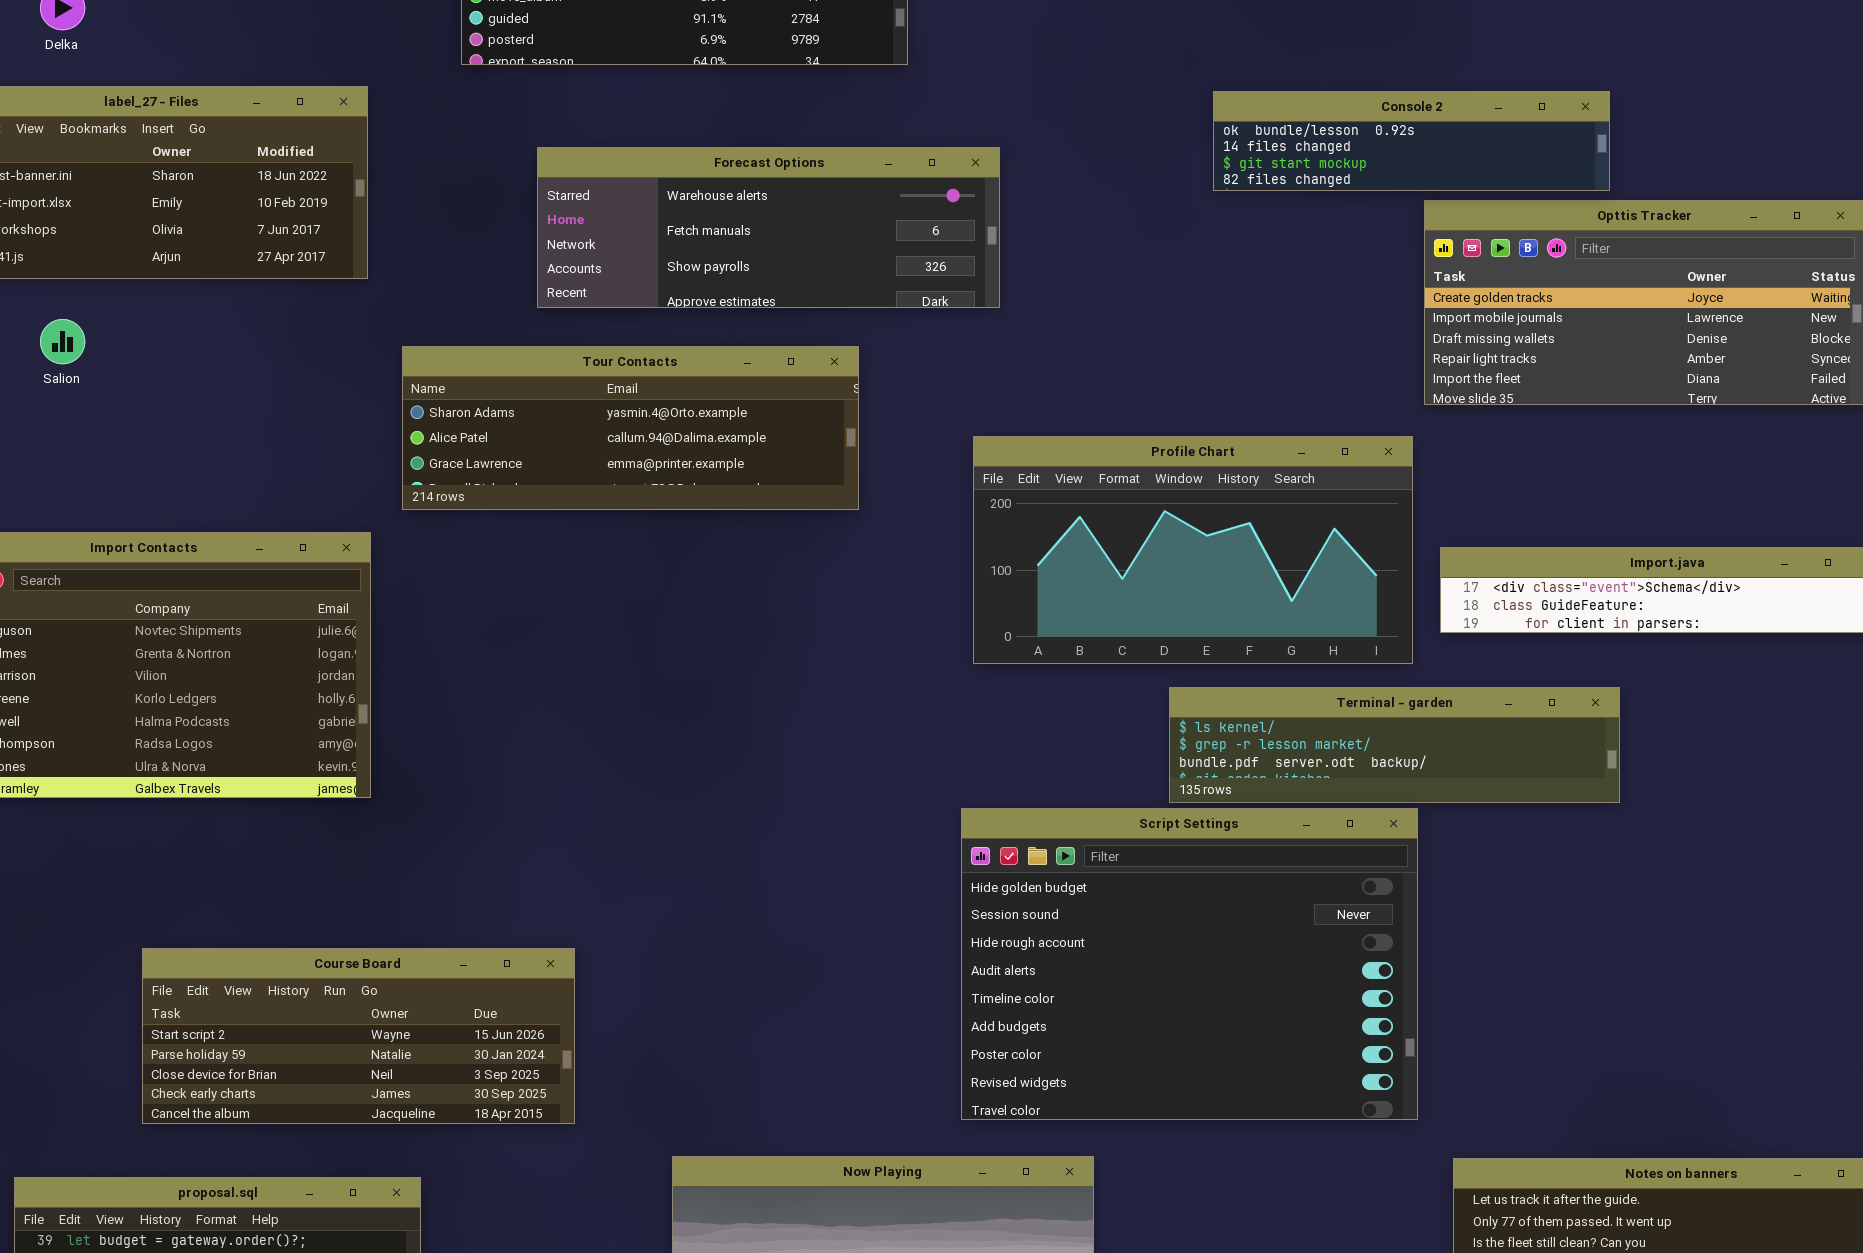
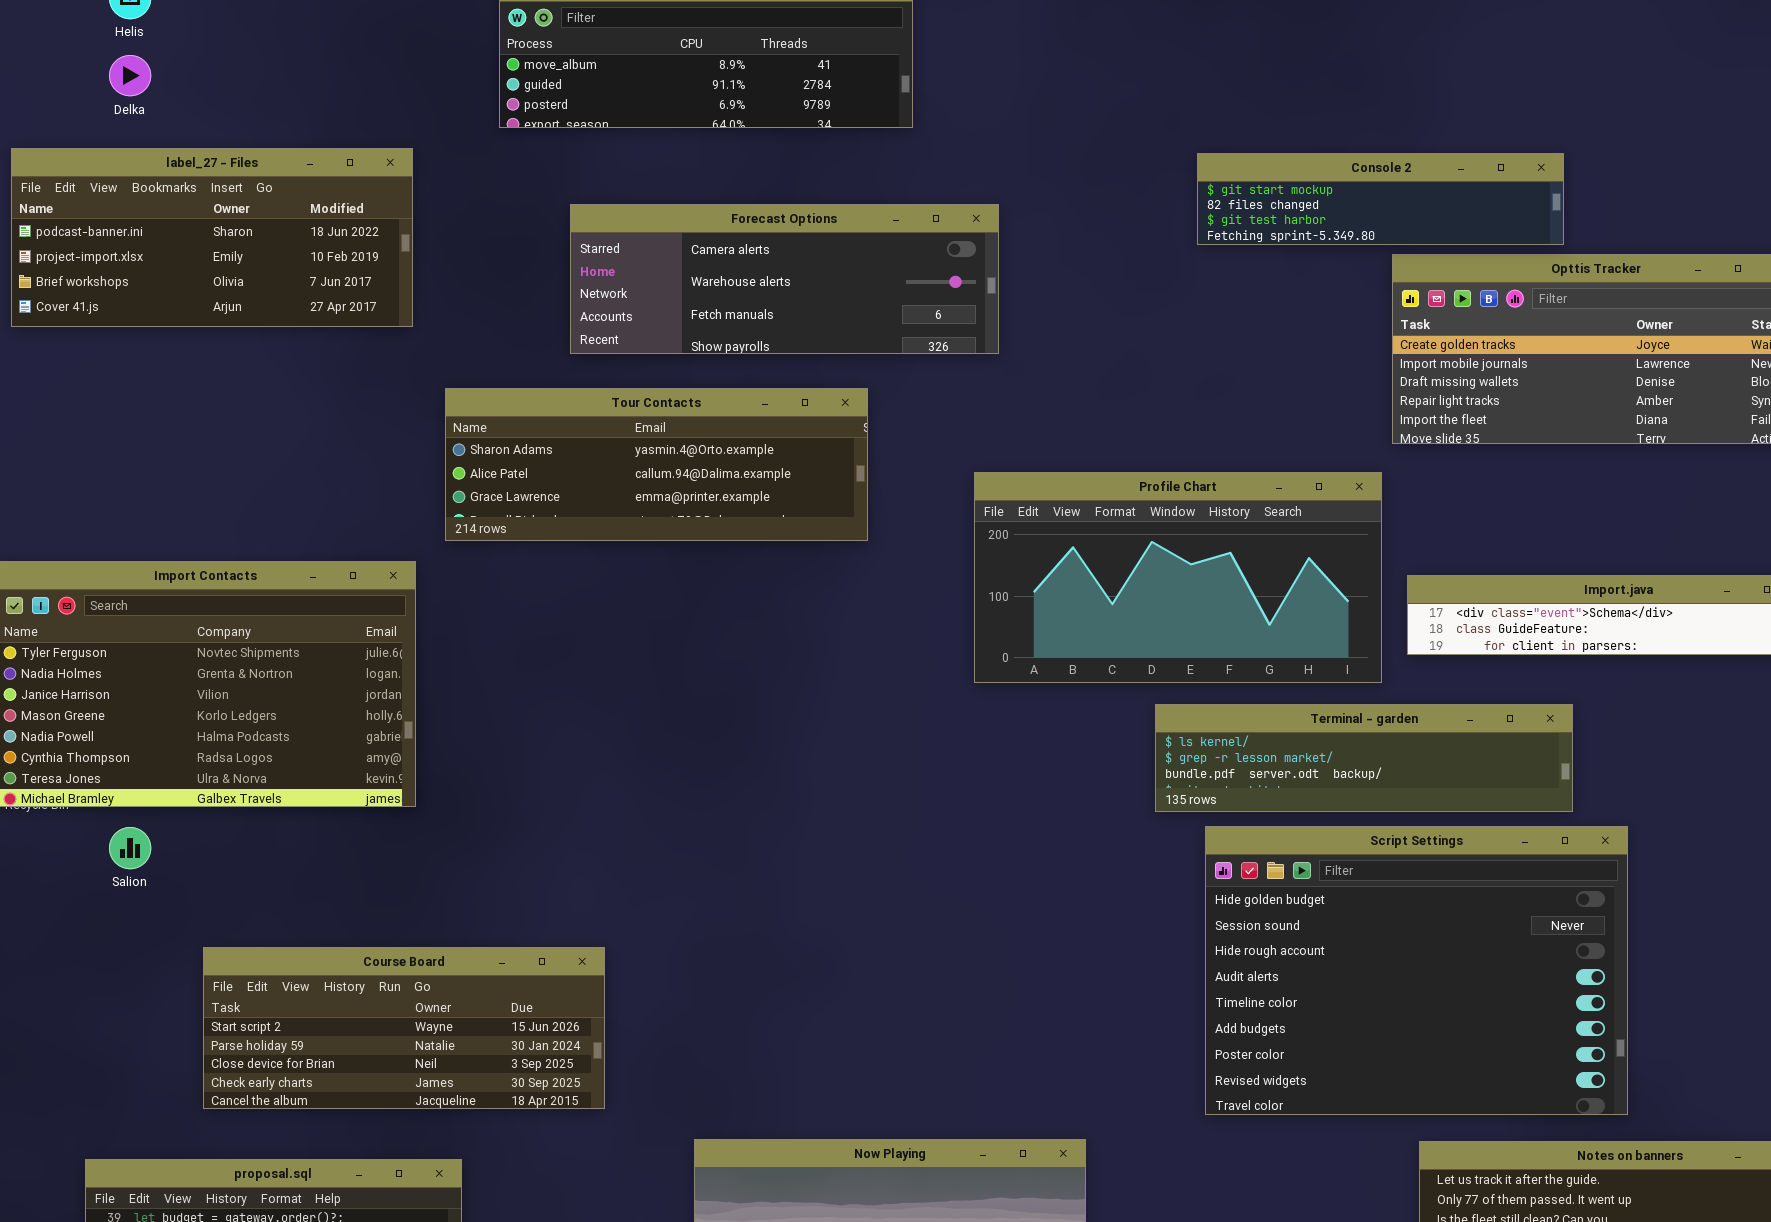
Console 2: [1213,91,1610,191] -> [1197,153,1564,245], scrolled down 2 rows
Forecast Options: [537,147,1000,308] -> [570,204,999,354], scrolled up 1 row
Salion: [40,319,85,364] -> [109,827,151,869], moved
Script Settings: [961,808,1418,1120] -> [1205,826,1628,1115], moved

